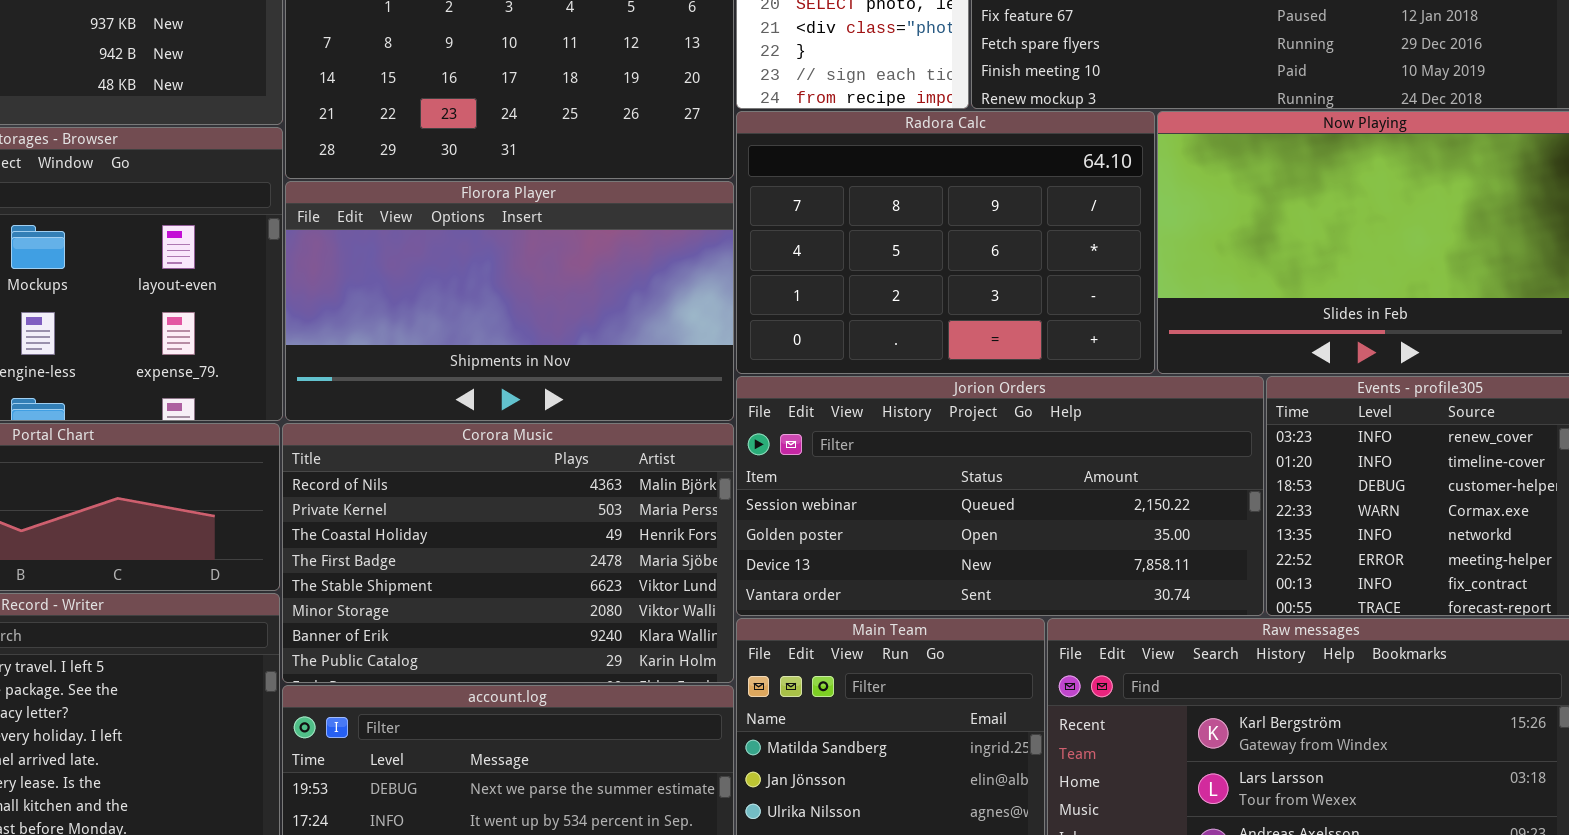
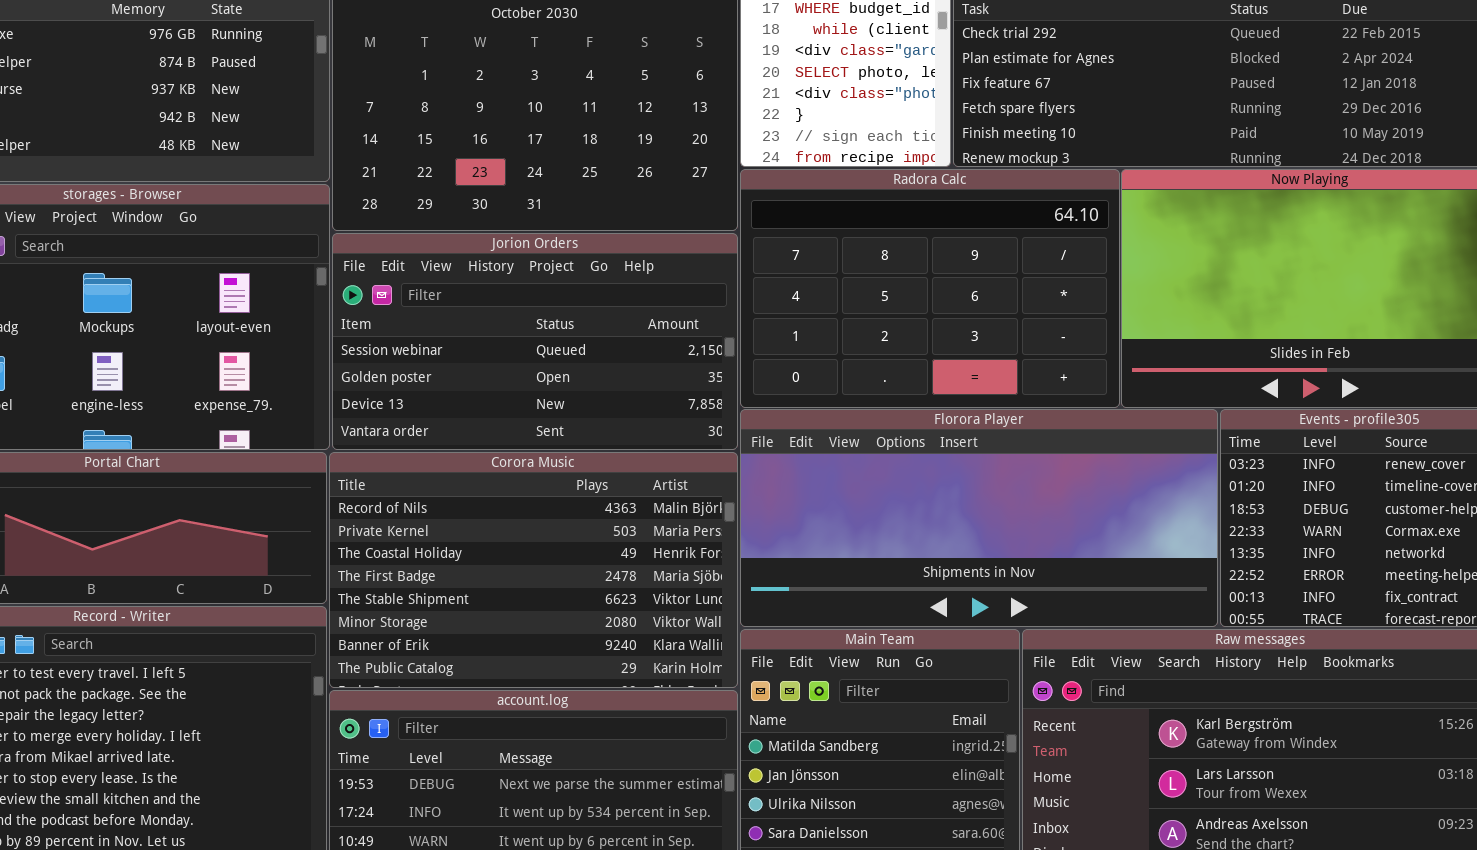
Florora Player: [285,181,734,421] -> [740,409,1218,627], moved, resized
Jorion Orders: [736,376,1264,616] -> [332,233,738,450], moved, resized

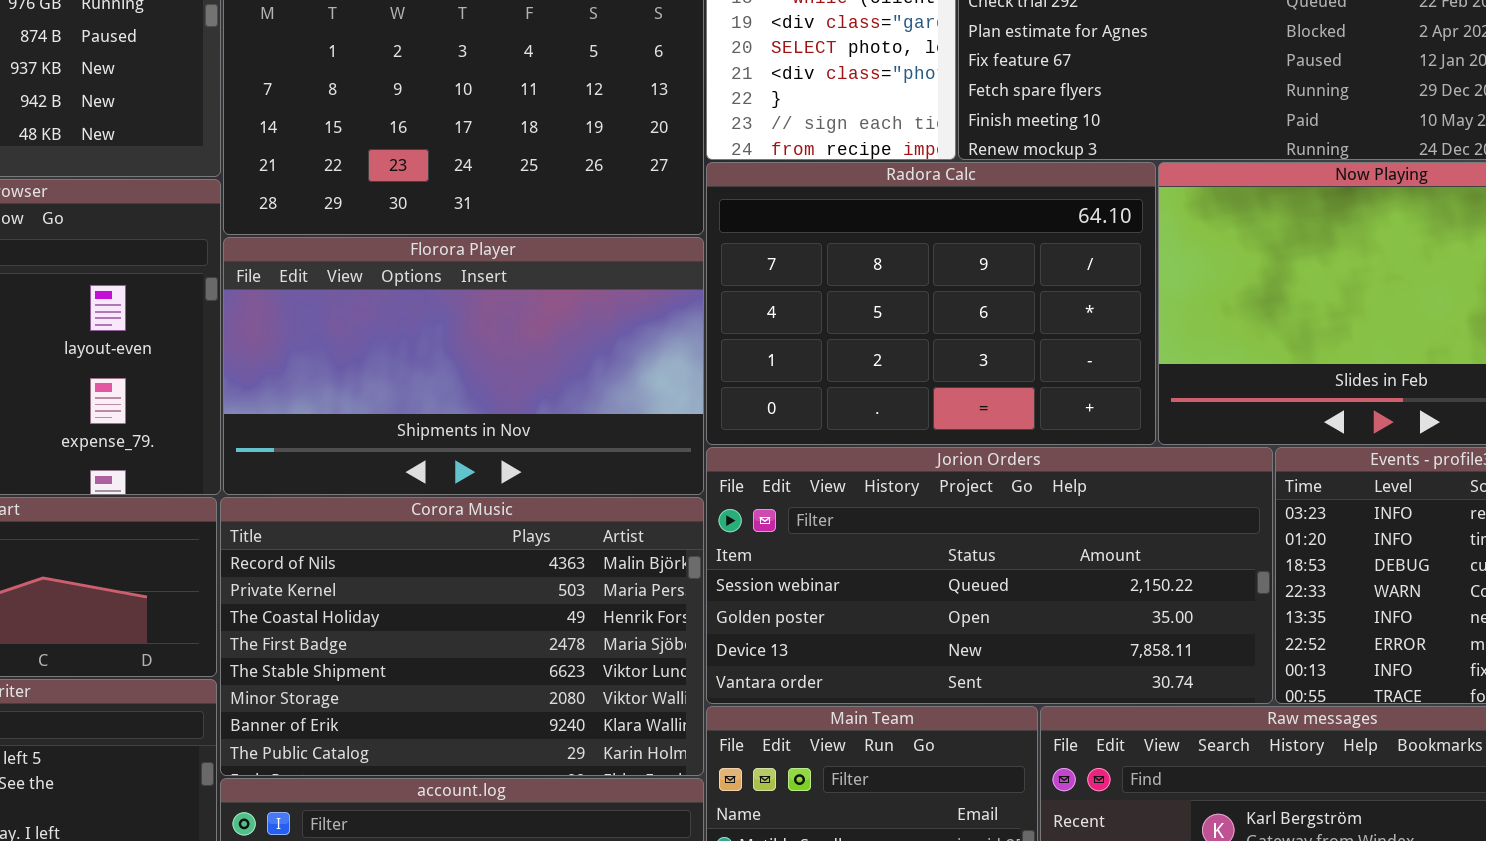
Jorion Orders: [332,233,738,450] -> [706,447,1273,704], moved, resized
Florora Player: [740,409,1218,627] -> [223,237,704,495], moved, resized

